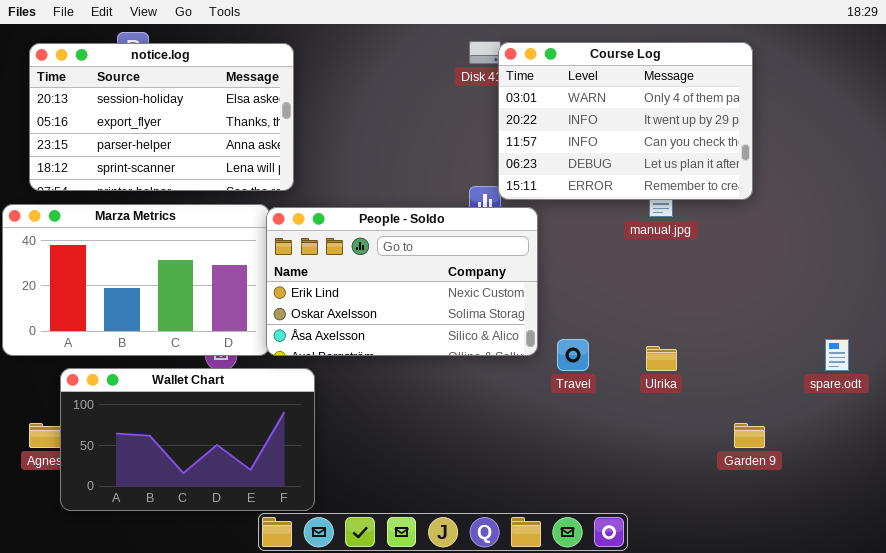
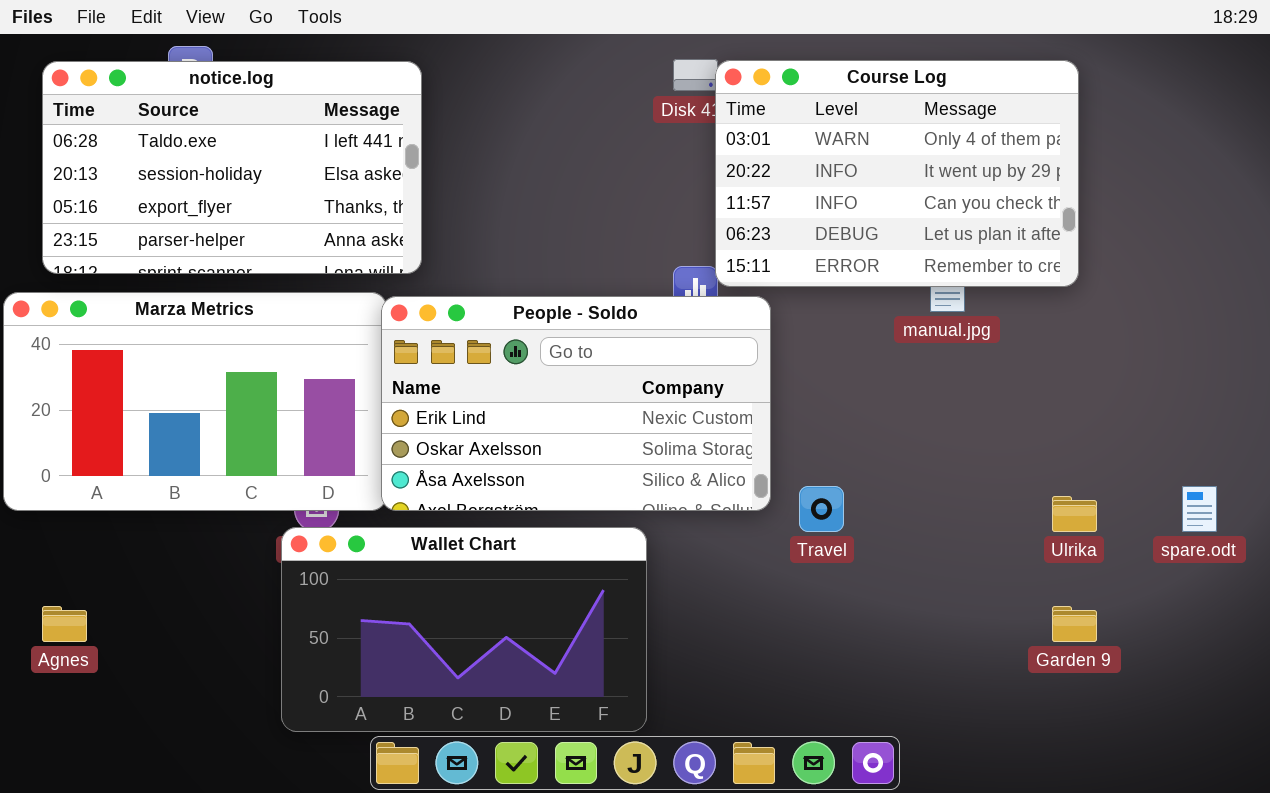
notice.log: [29,43,294,191] -> [42,61,422,274], scrolled up 1 row
Ulrika: [646,346,677,371] -> [1052,496,1097,532], moved
Wallet Chart: [60,368,315,511] -> [281,527,647,732], moved

